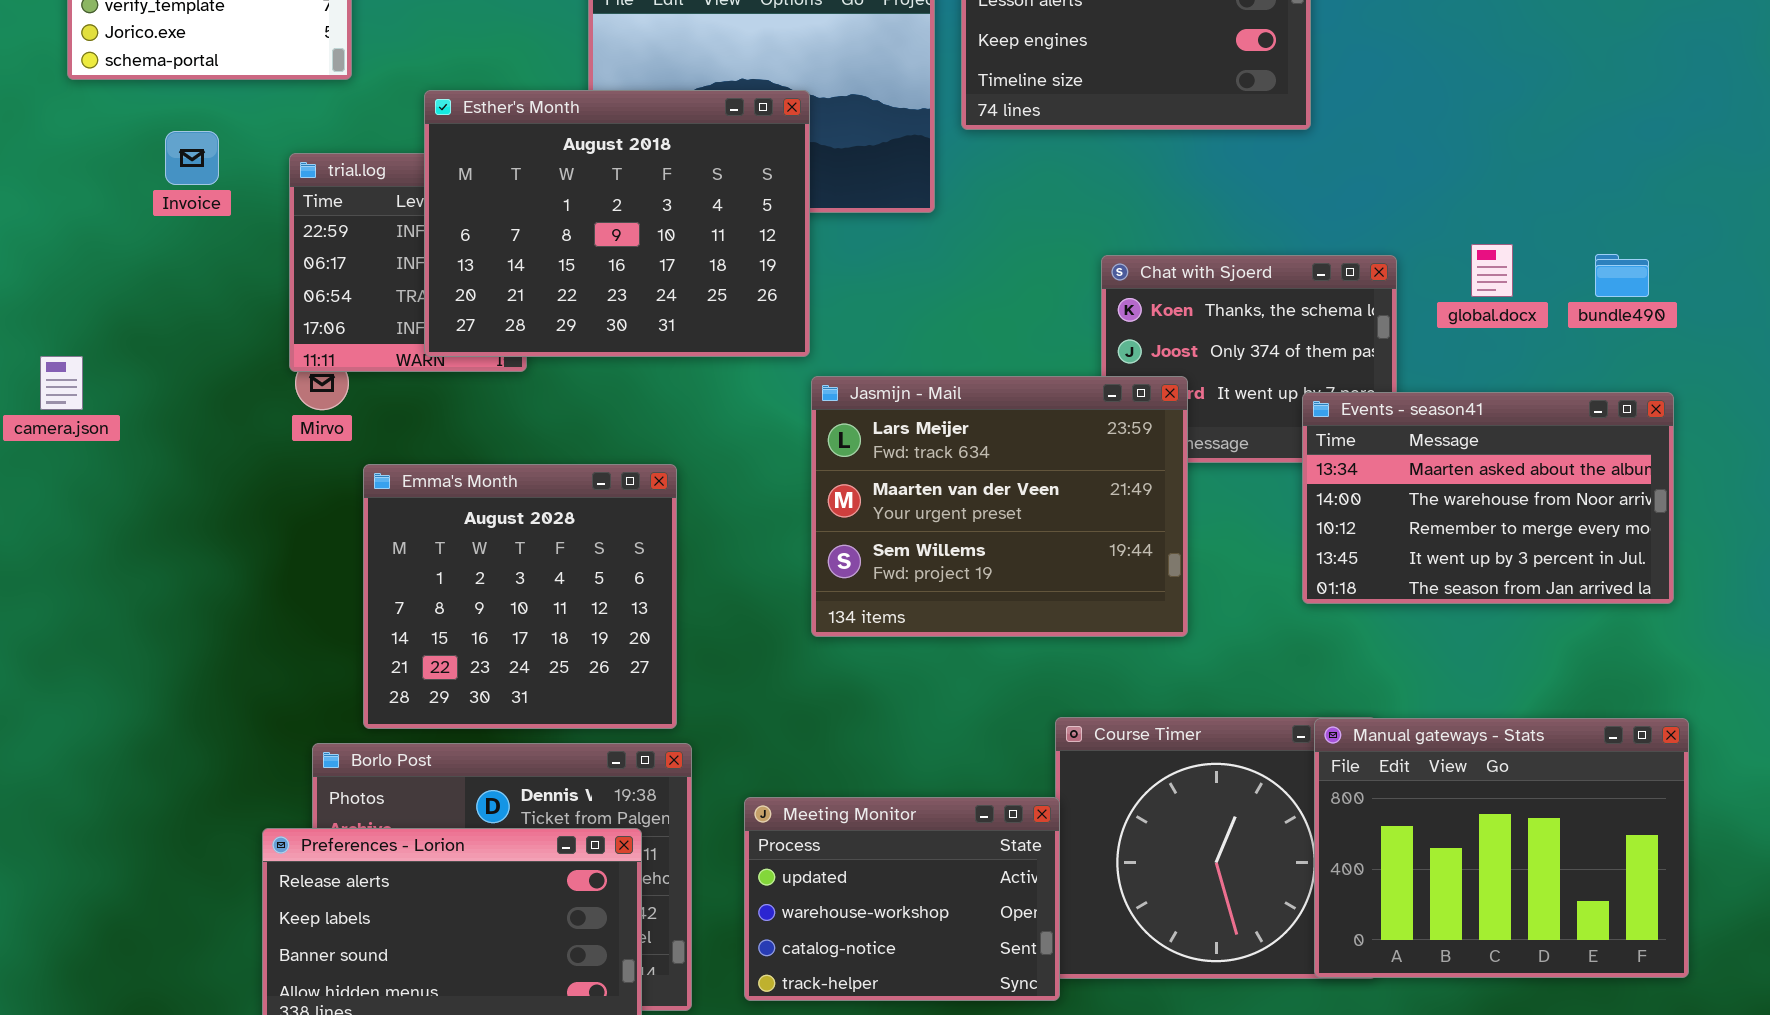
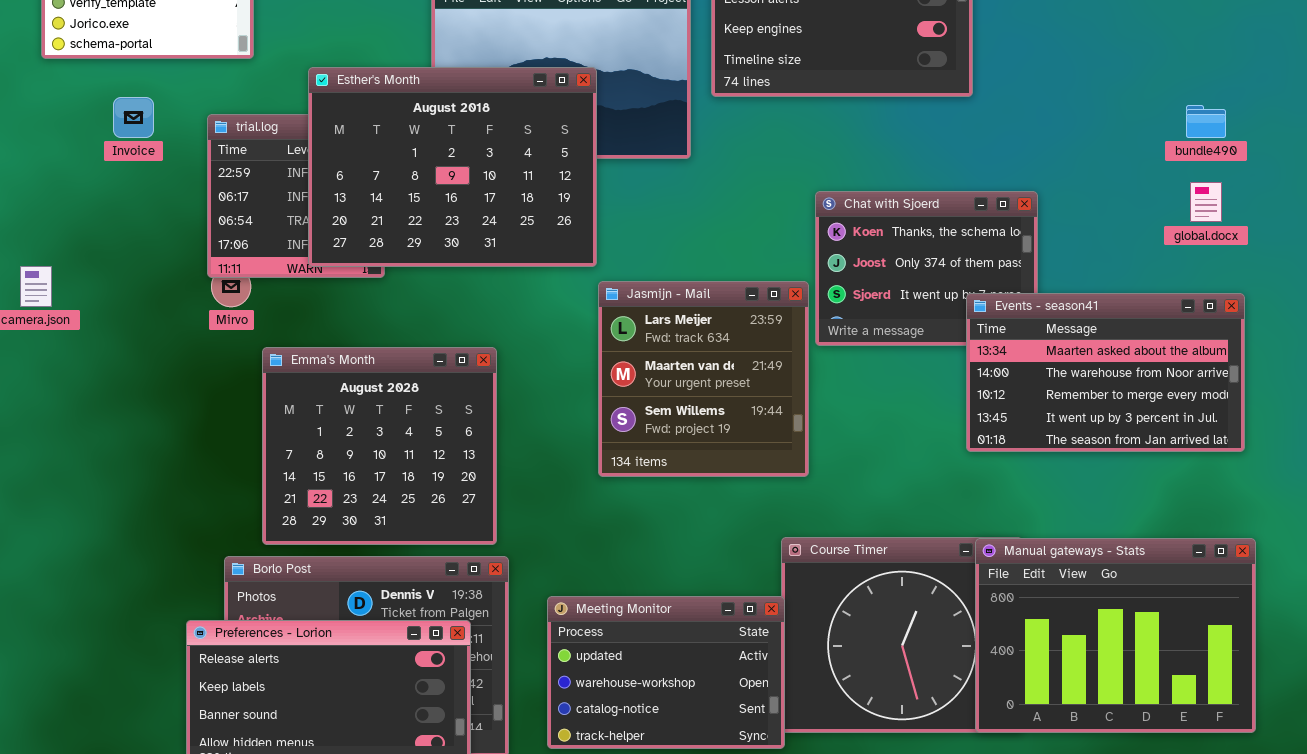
global.docx: [1471,244,1513,297] -> [1190,182,1222,222], moved
bundle490: [1595,254,1649,297] -> [1186,105,1226,138], moved
Jasmijn - Mail: [811,376,1188,637] -> [598,281,809,477], resized

